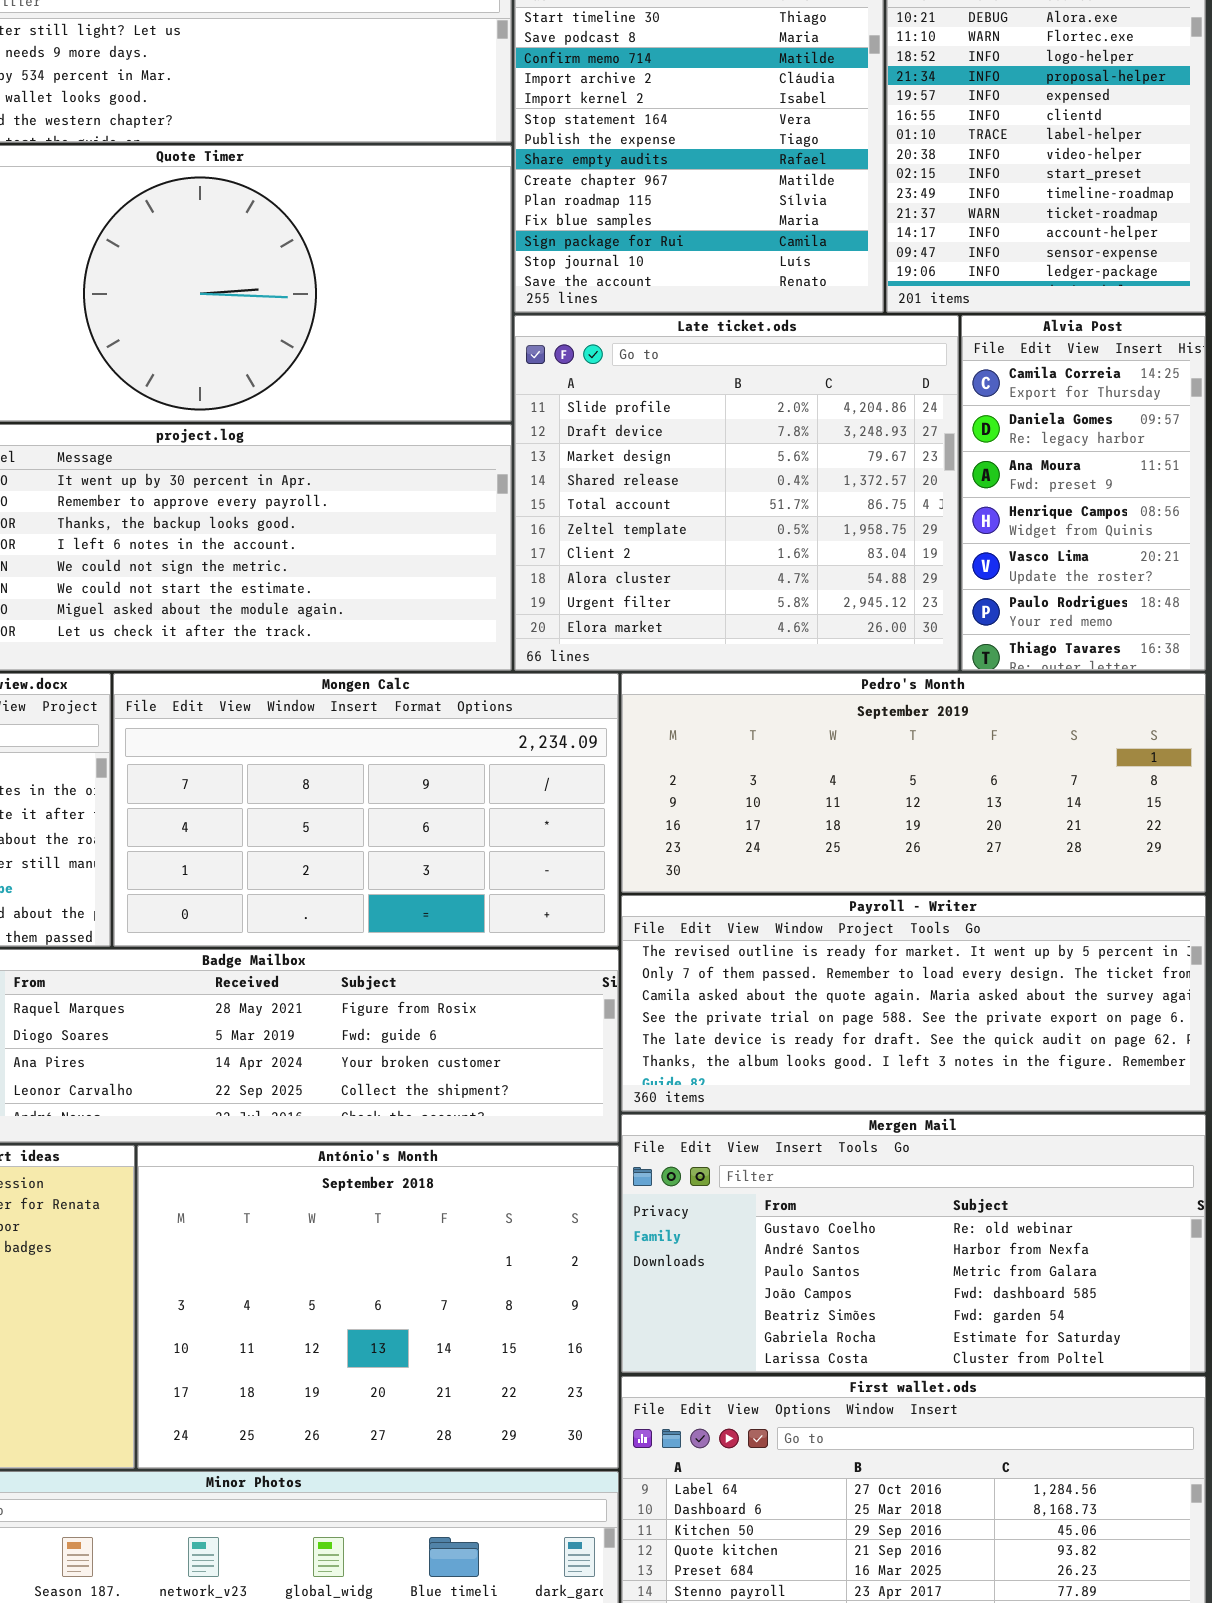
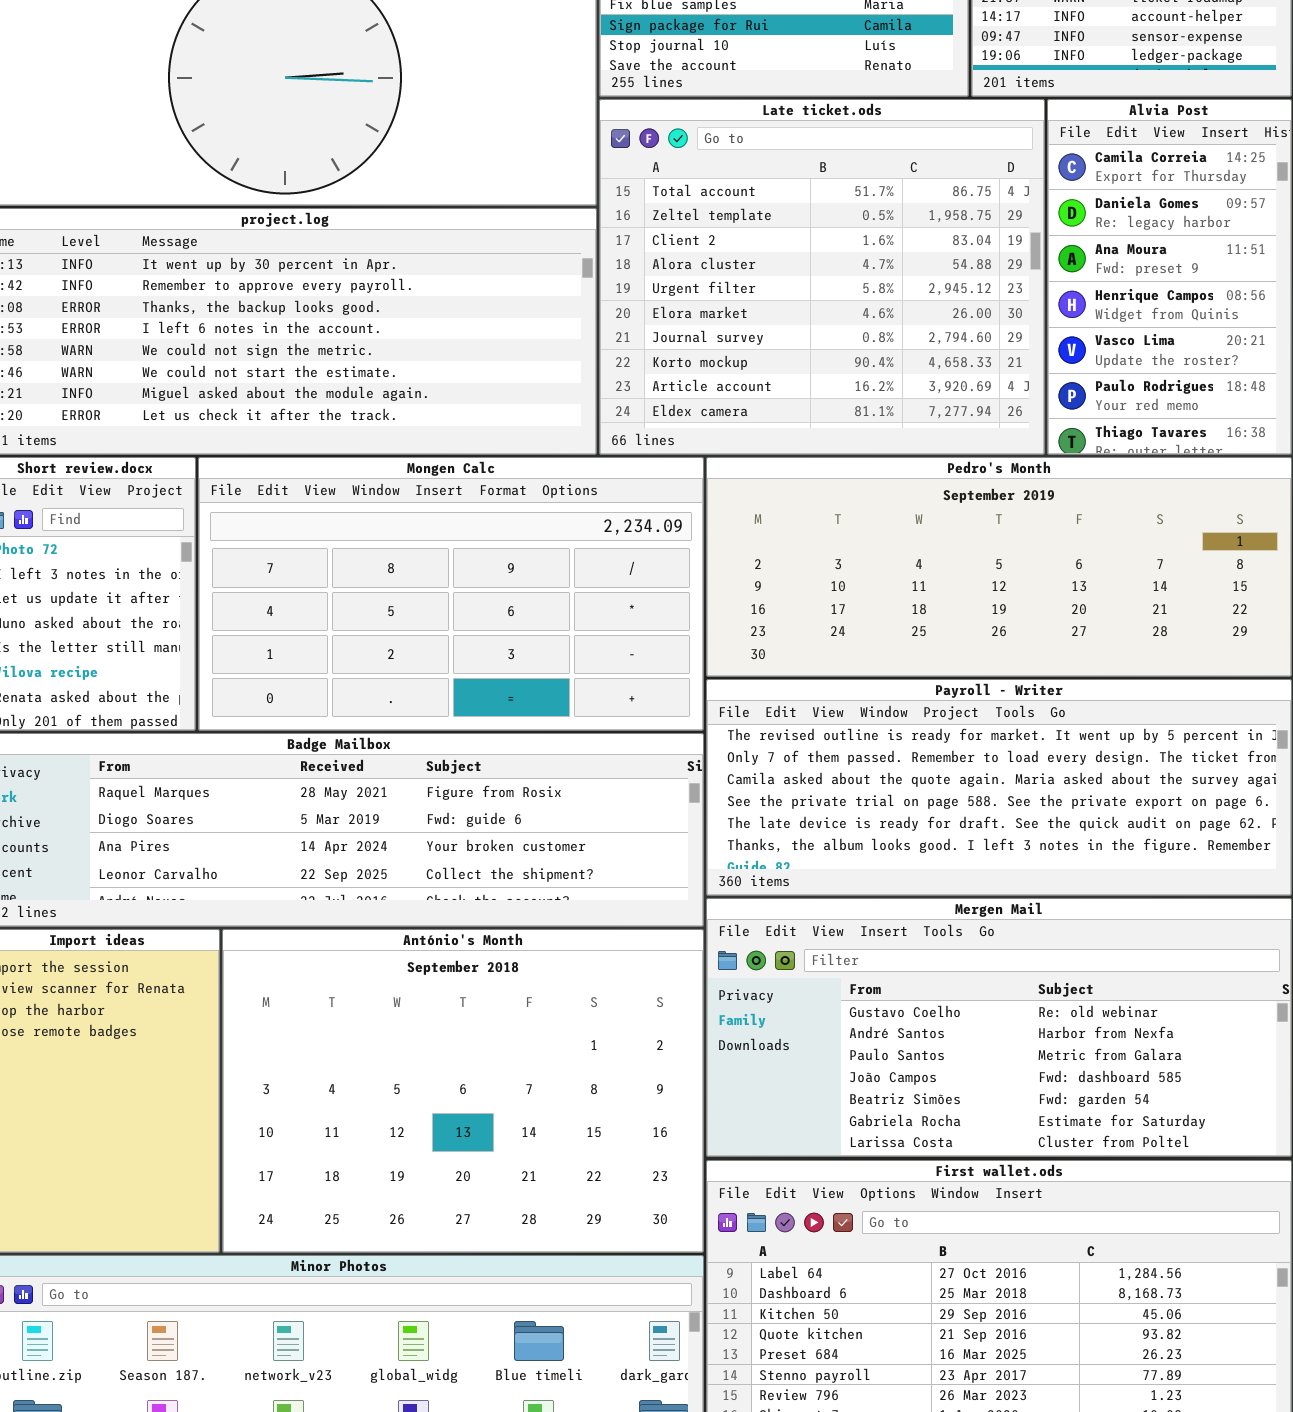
Late ticket.ods: [514,315,959,671] -> [599,99,1045,455], scrolled down 4 rows

